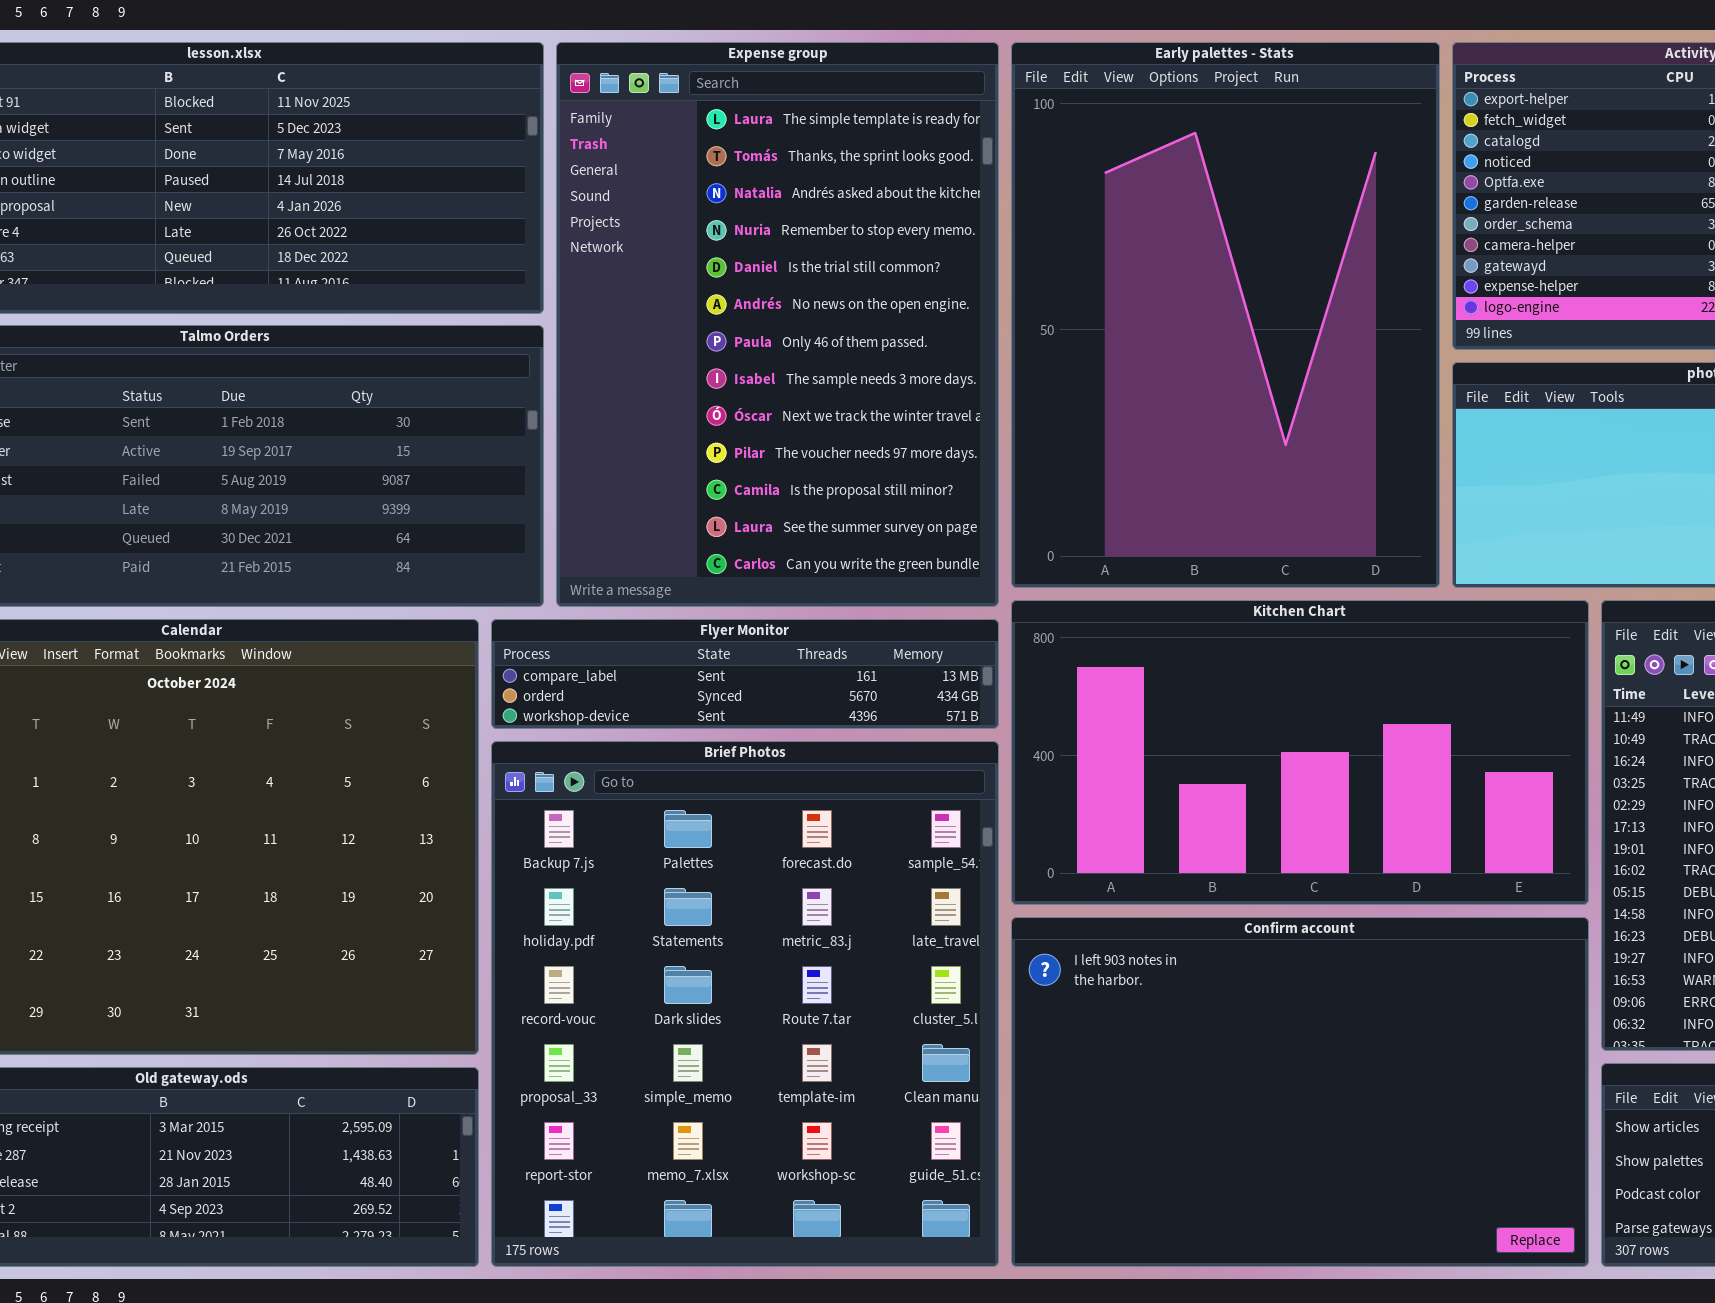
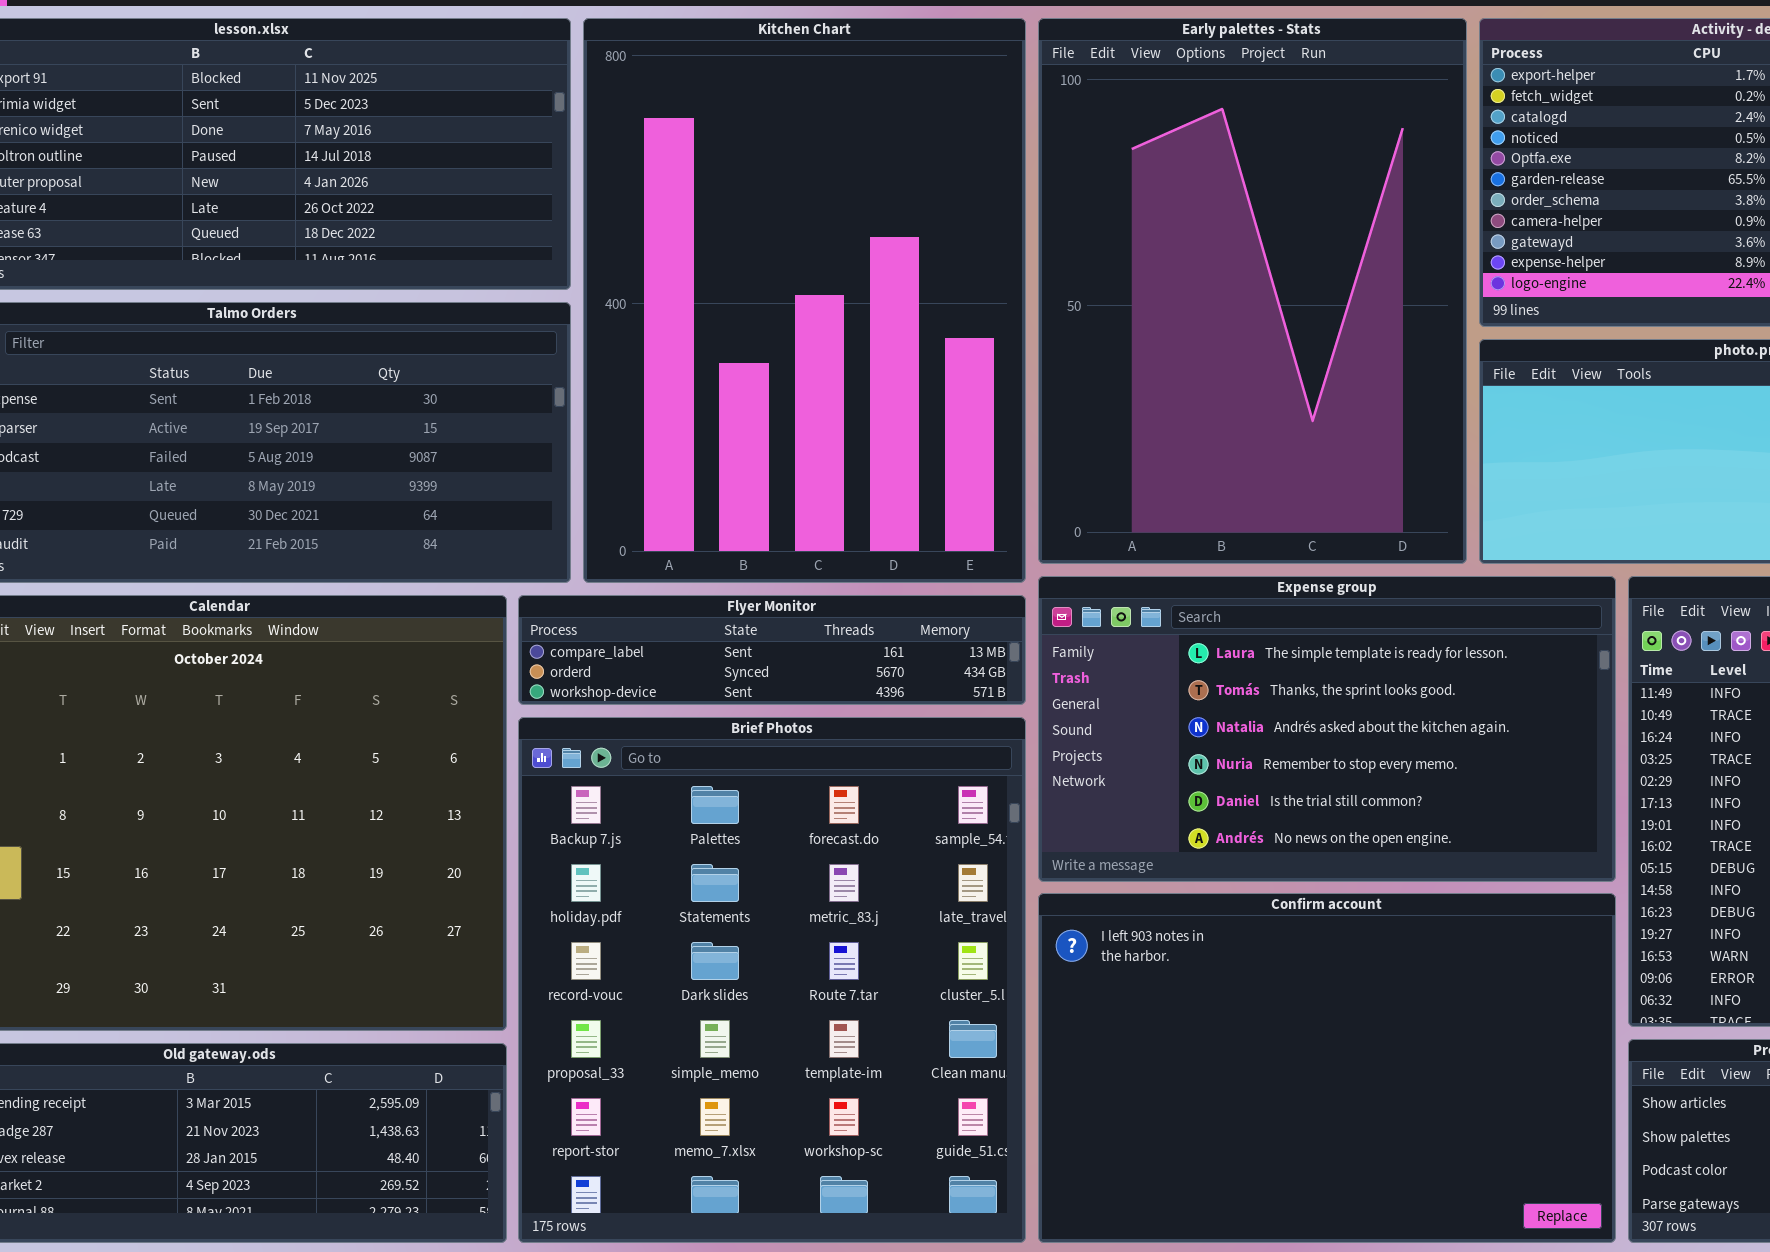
Expense group: [556,42,999,607] -> [1038,576,1616,882], moved, resized
Kitchen Chart: [1011,600,1589,905] -> [583,18,1026,583], moved, resized

